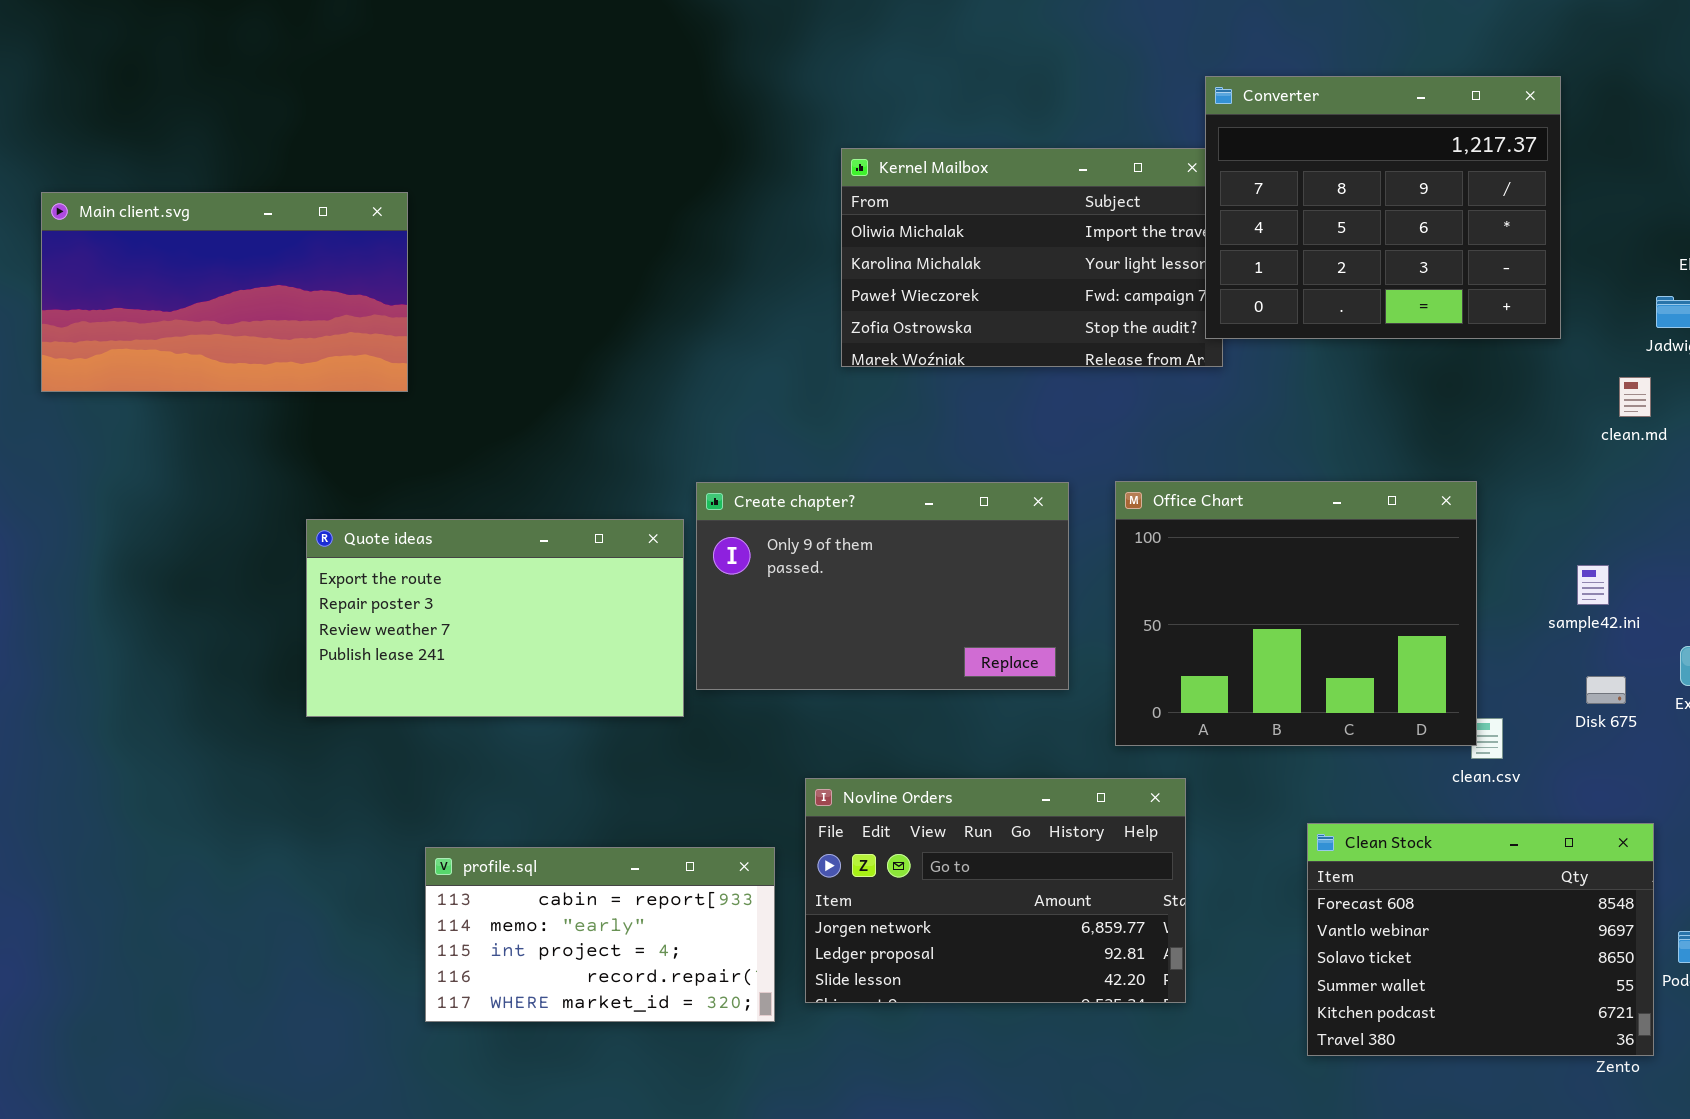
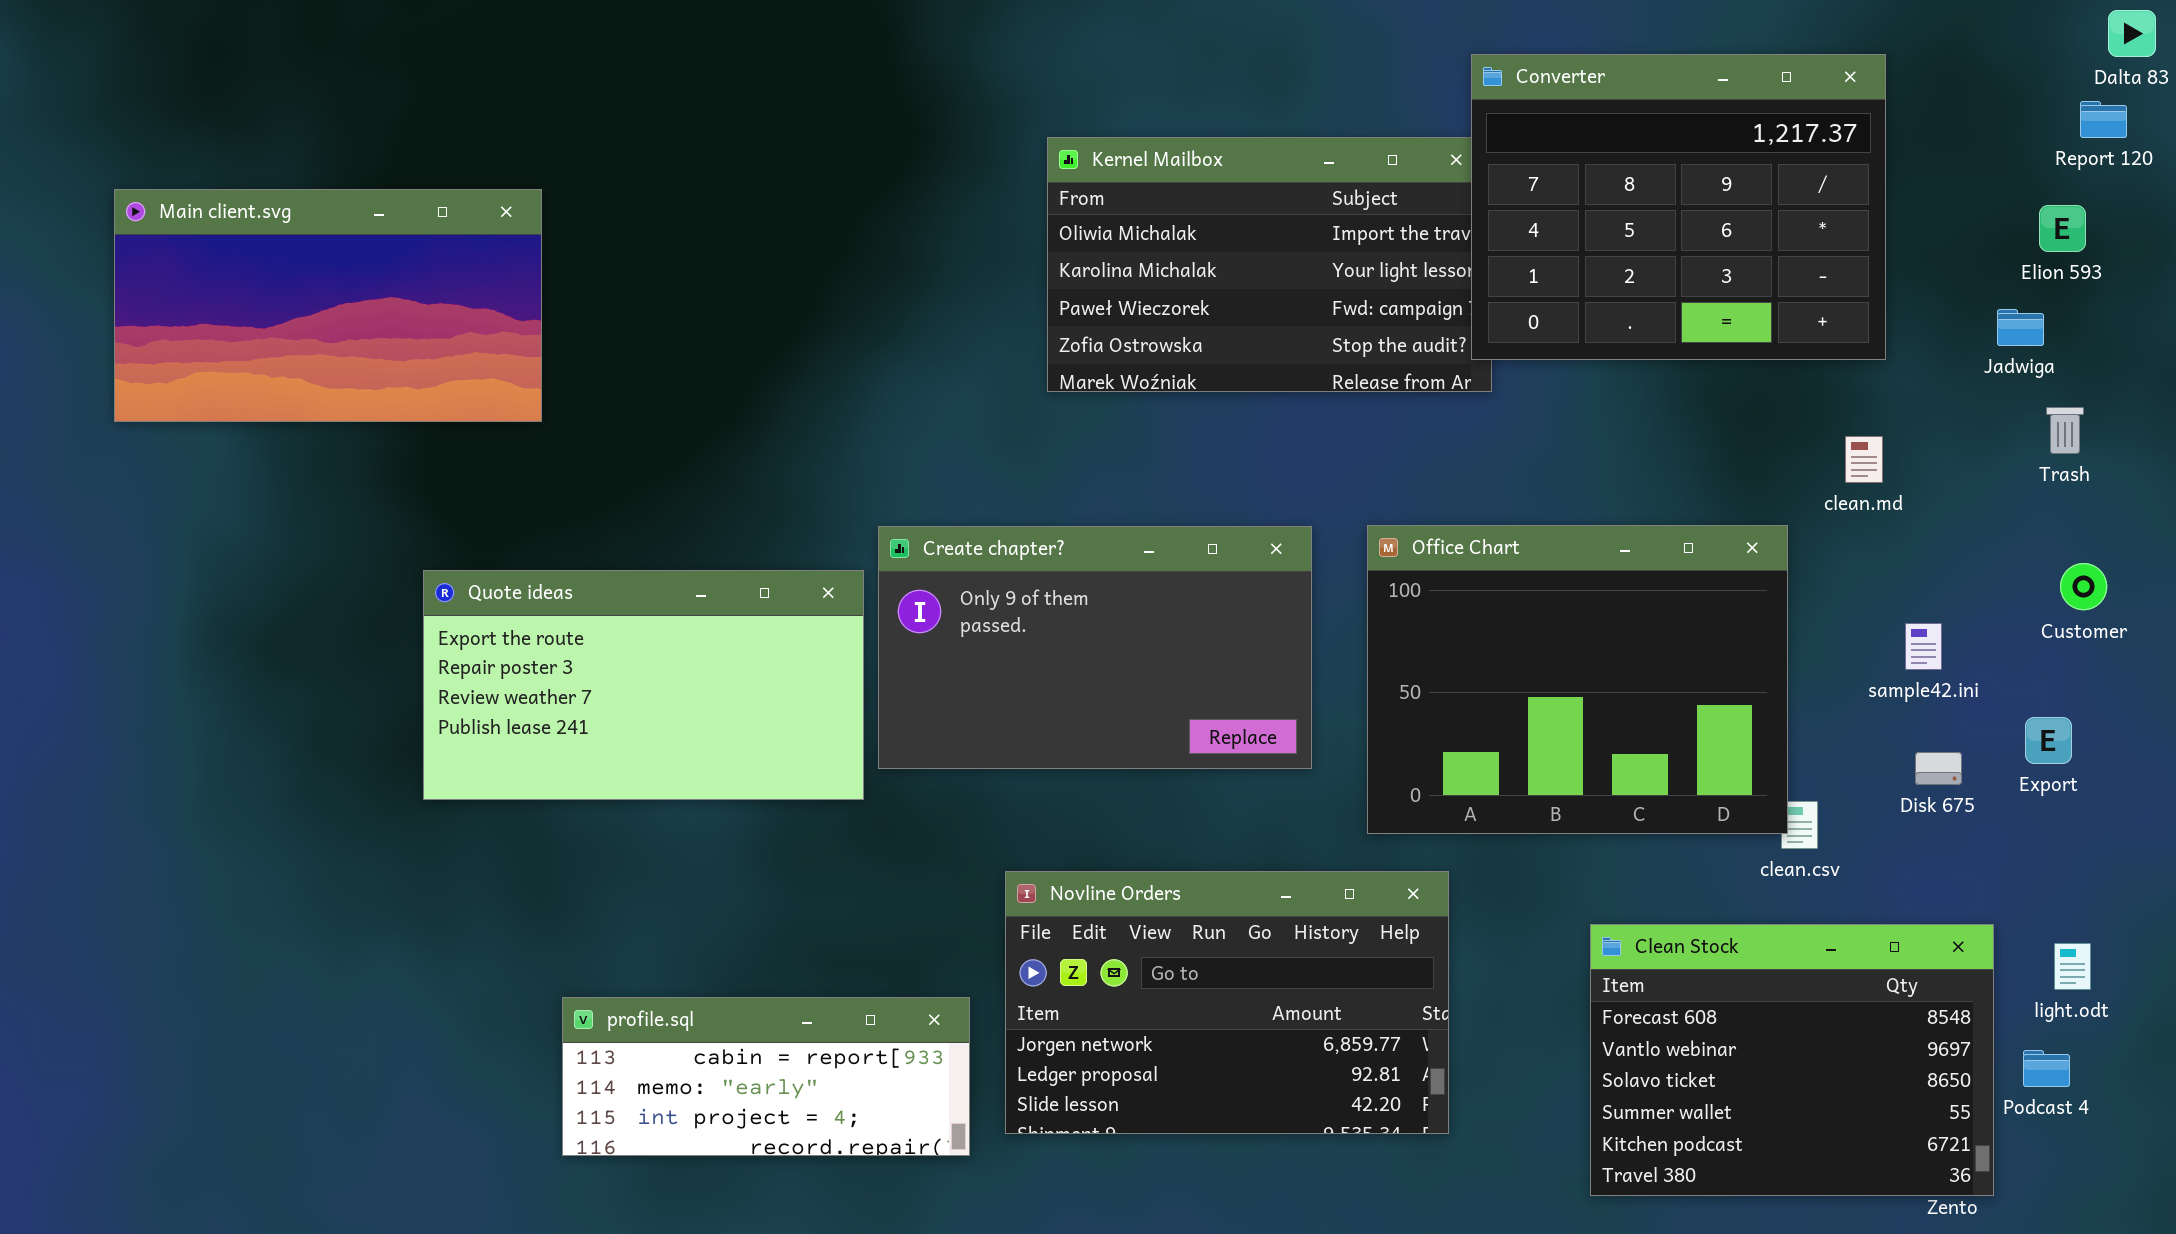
clean.md: [1619,377,1651,417] -> [1845,436,1883,483], moved
profile.sql: [425,847,775,1022] -> [562,997,970,1156], resized

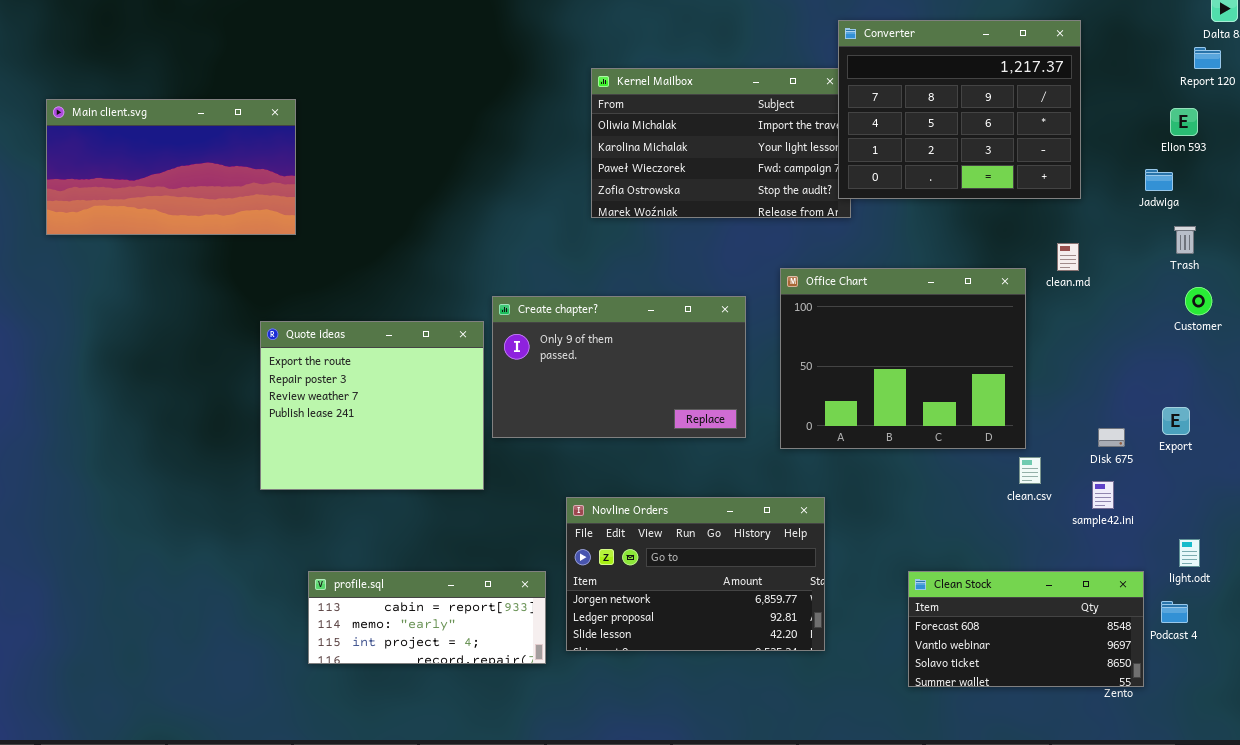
Office Chart: [1367,525,1788,834] -> [780,268,1026,449], moved
Customer: [2060,563,2107,610] -> [1185,287,1212,315], moved
Quote ideas: [423,570,864,800] -> [260,321,484,490], resized
sample42.ini: [1905,623,1942,670] -> [1092,481,1114,509], moved
Clean Stock: [1590,924,1994,1196] -> [908,571,1144,687], resized

